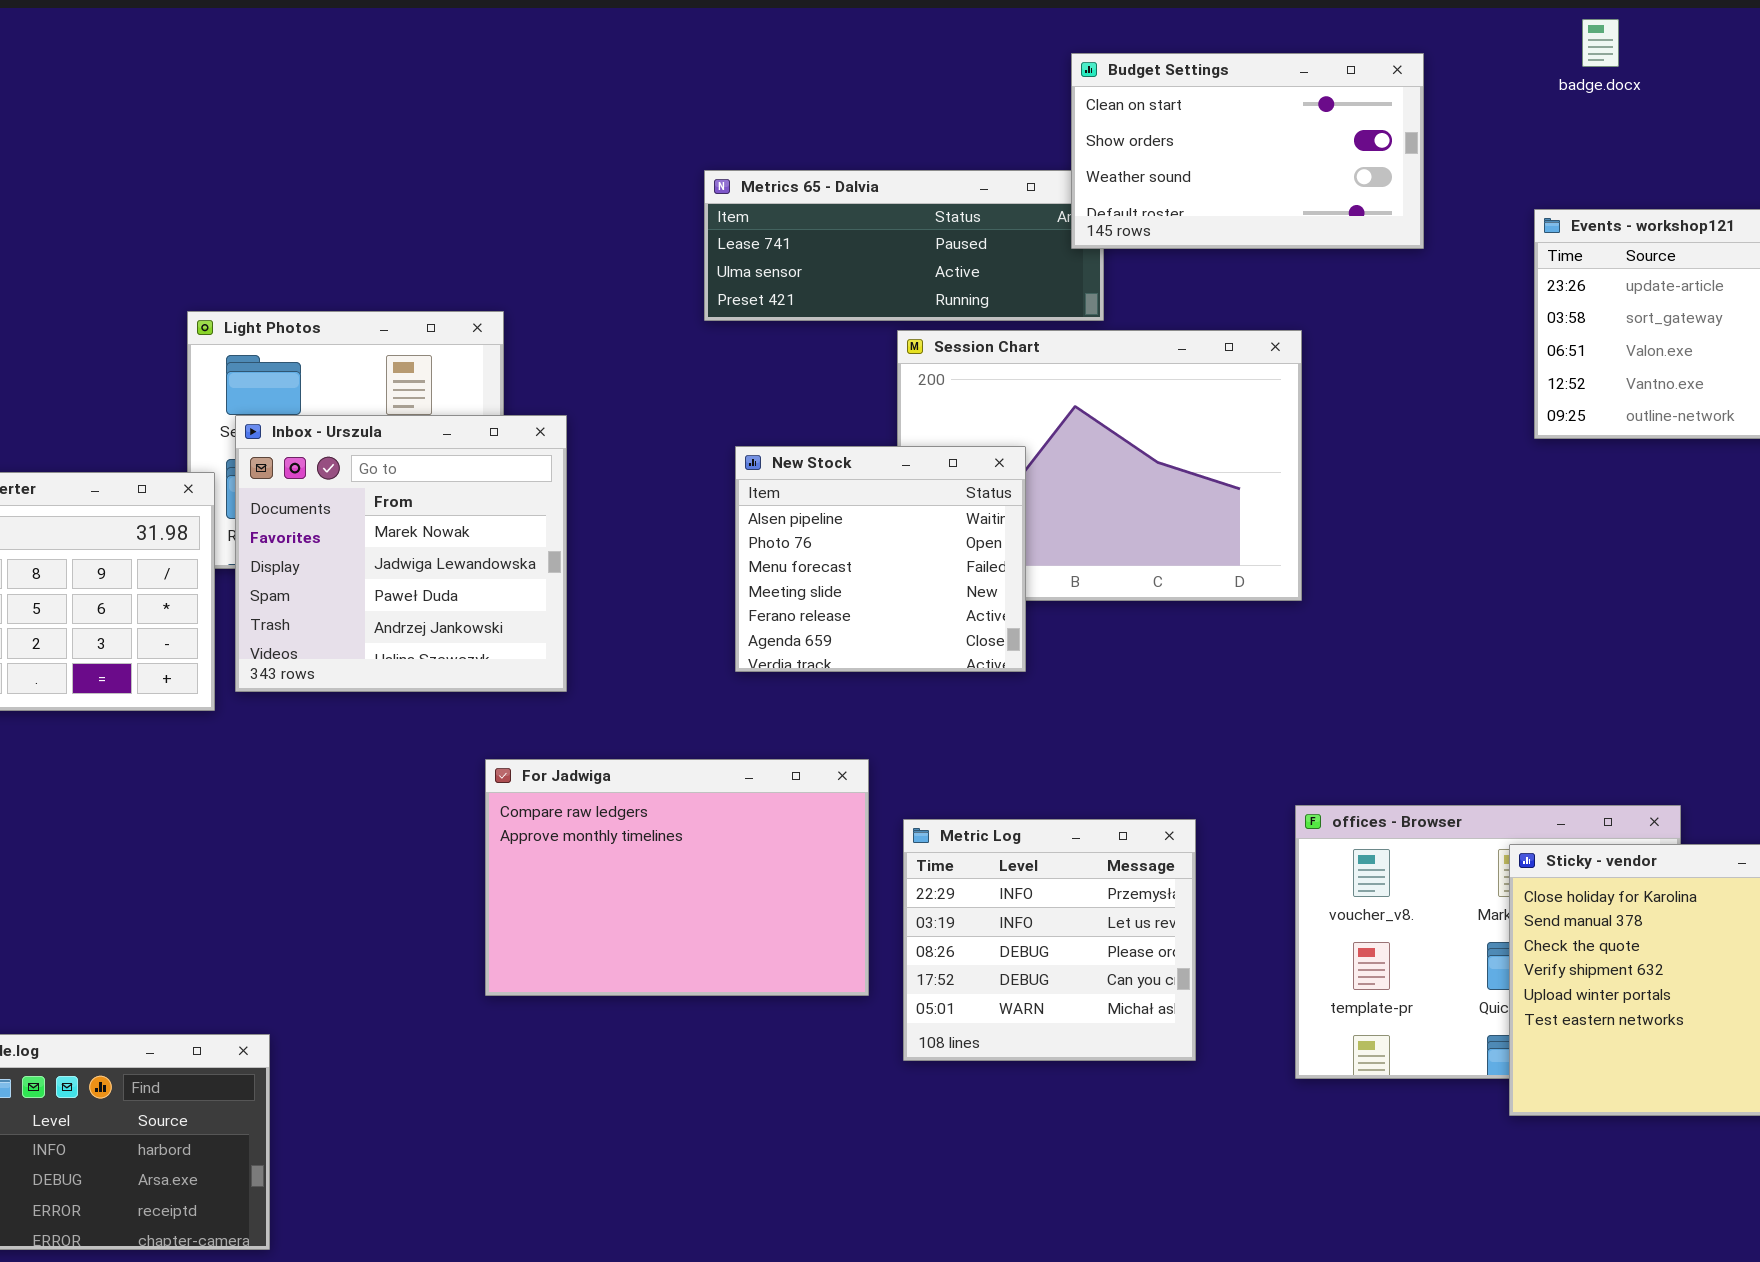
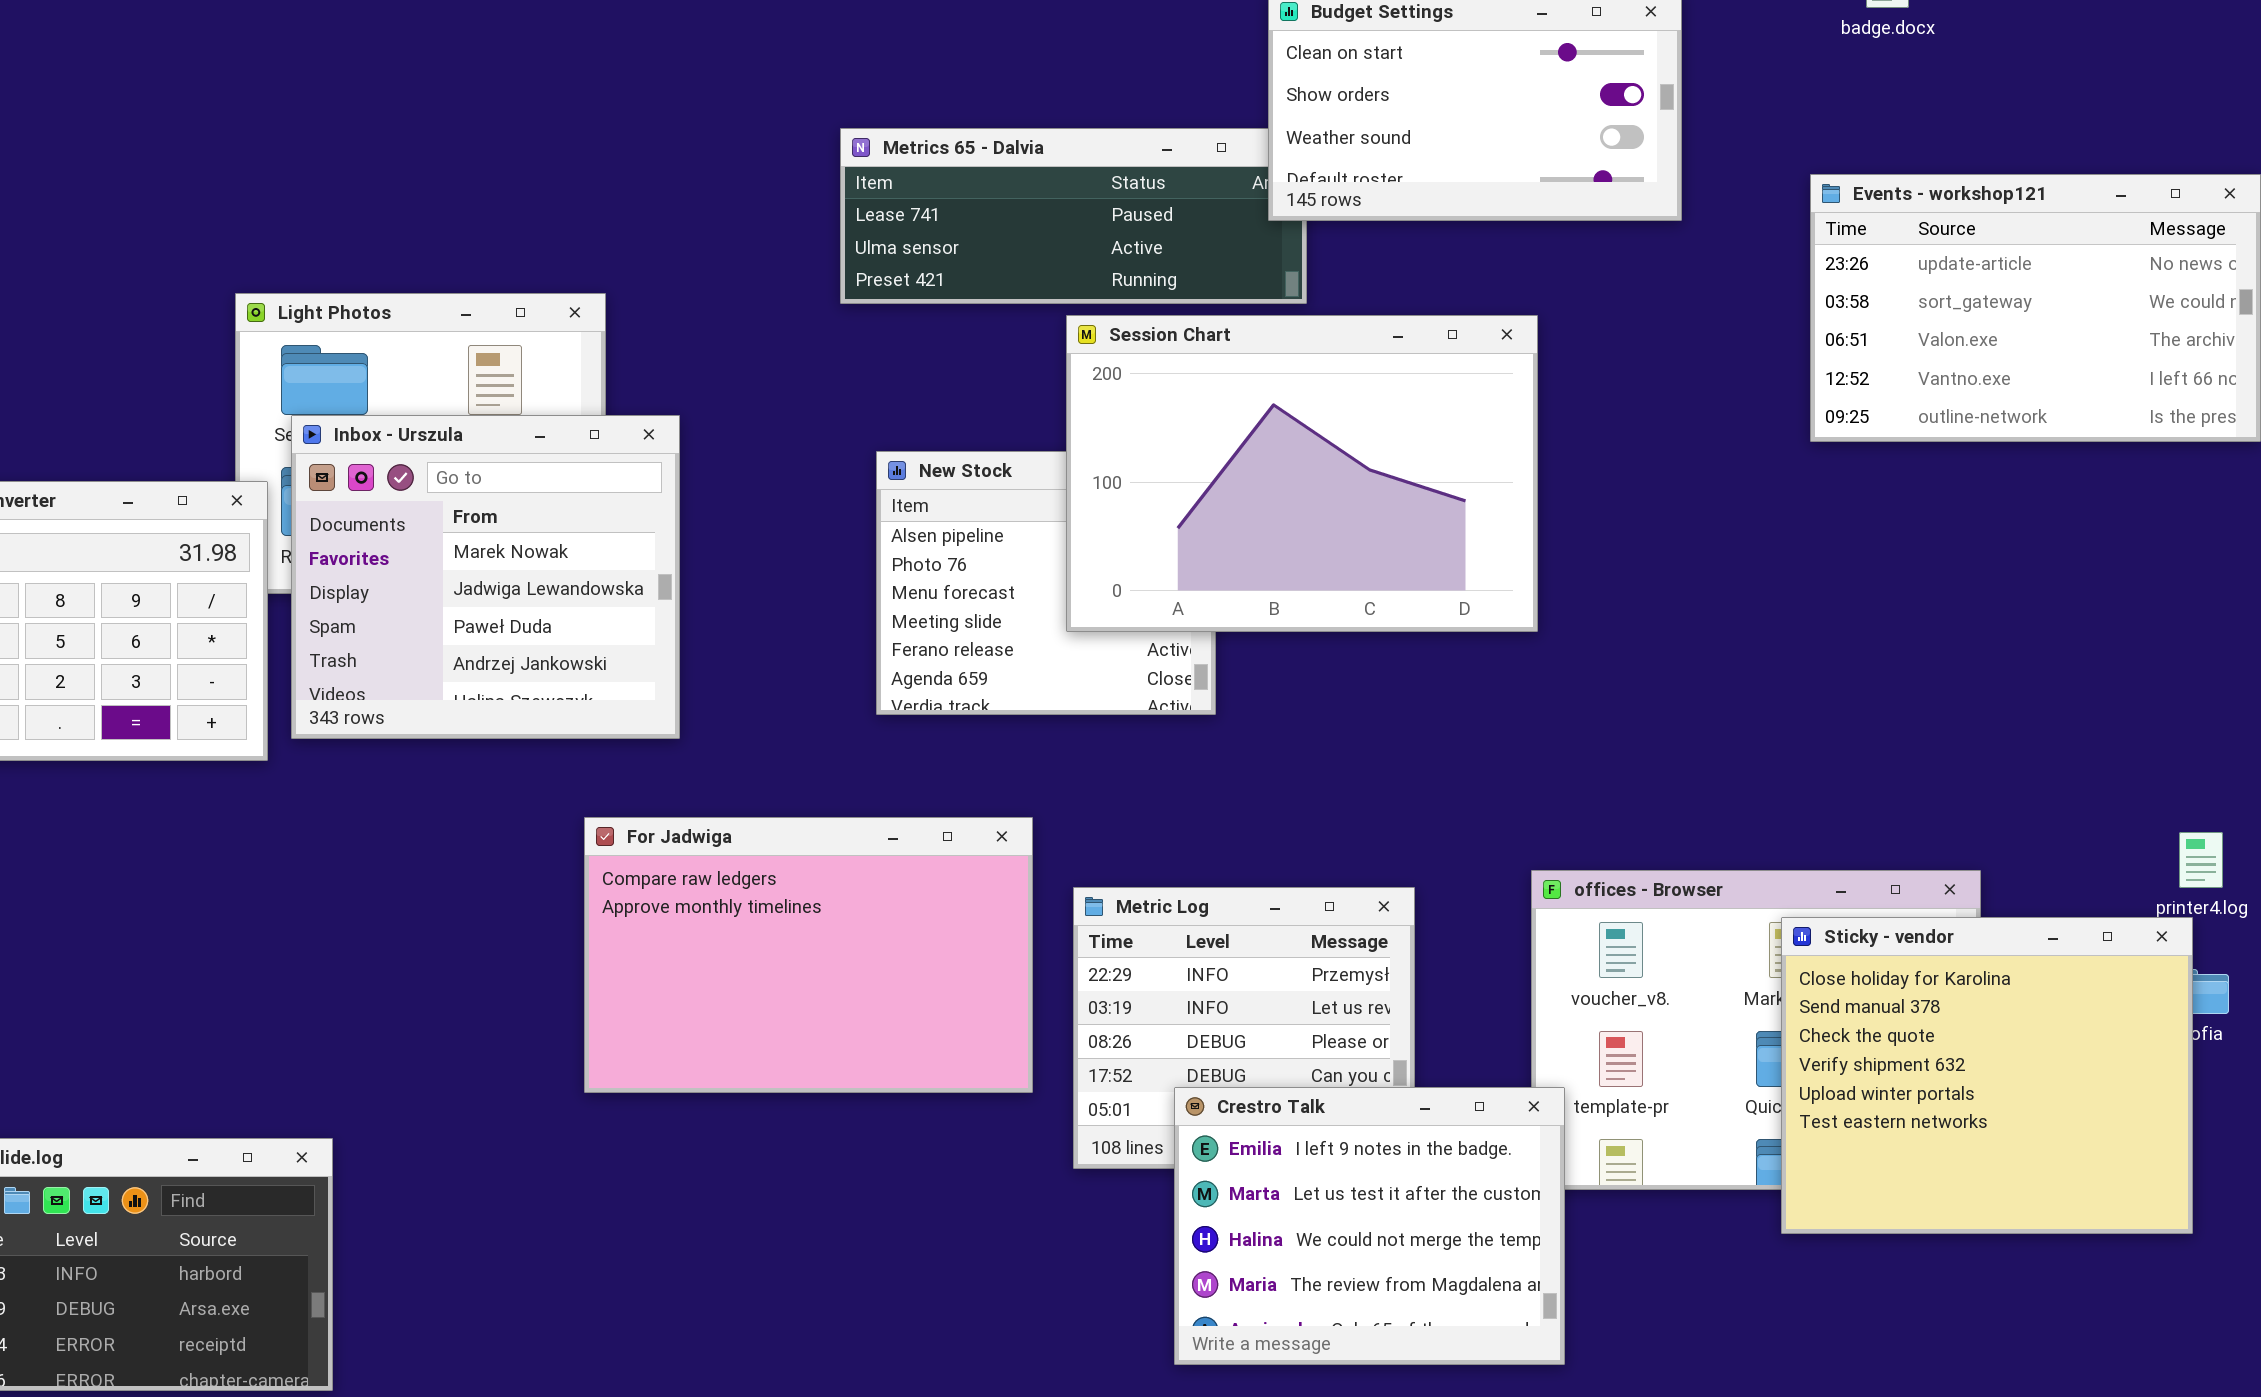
Session Chart: [897,330,1302,601] -> [1066,315,1538,632], raised
Crestro Talk: none -> [1174,1087,1565,1365], opened

